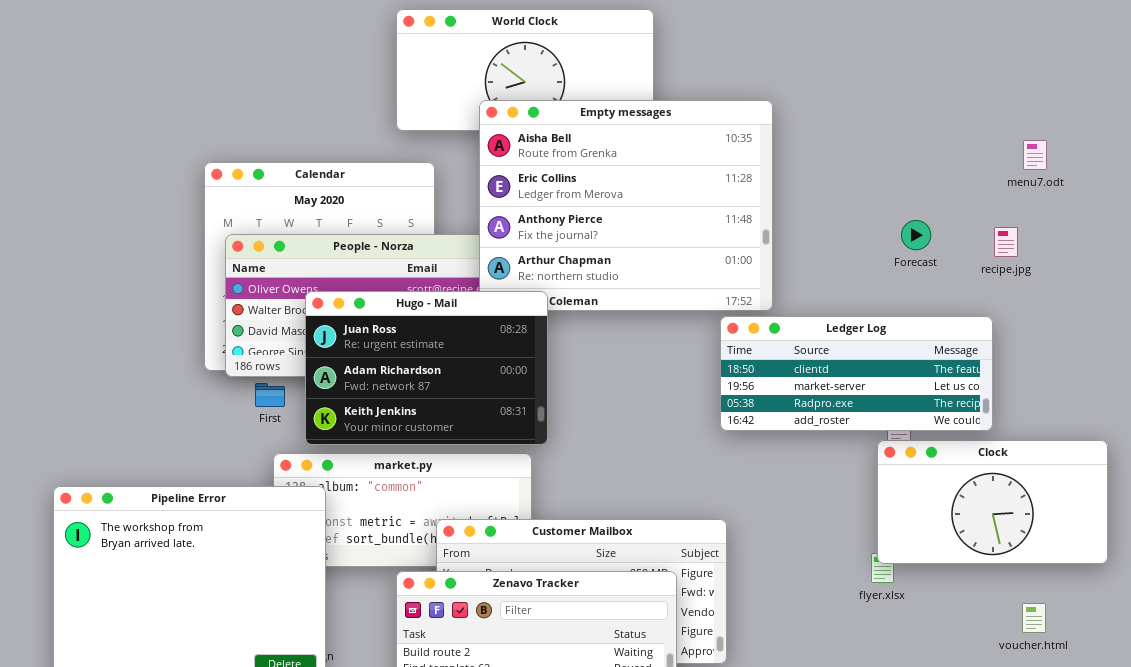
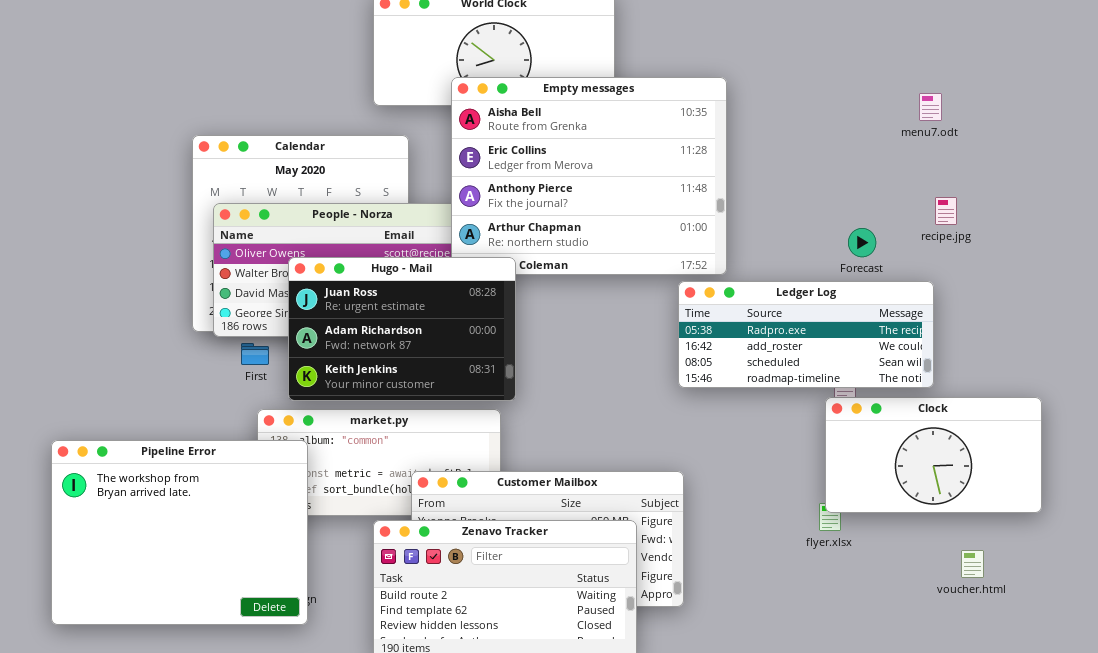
menu7.odt: [1023,140,1047,170] -> [919,93,942,121], moved
Forecast: [901,220,931,250] -> [848,228,876,257], moved
Ledger Log: [720,316,993,431] -> [678,281,934,388], scrolled down 2 rows

